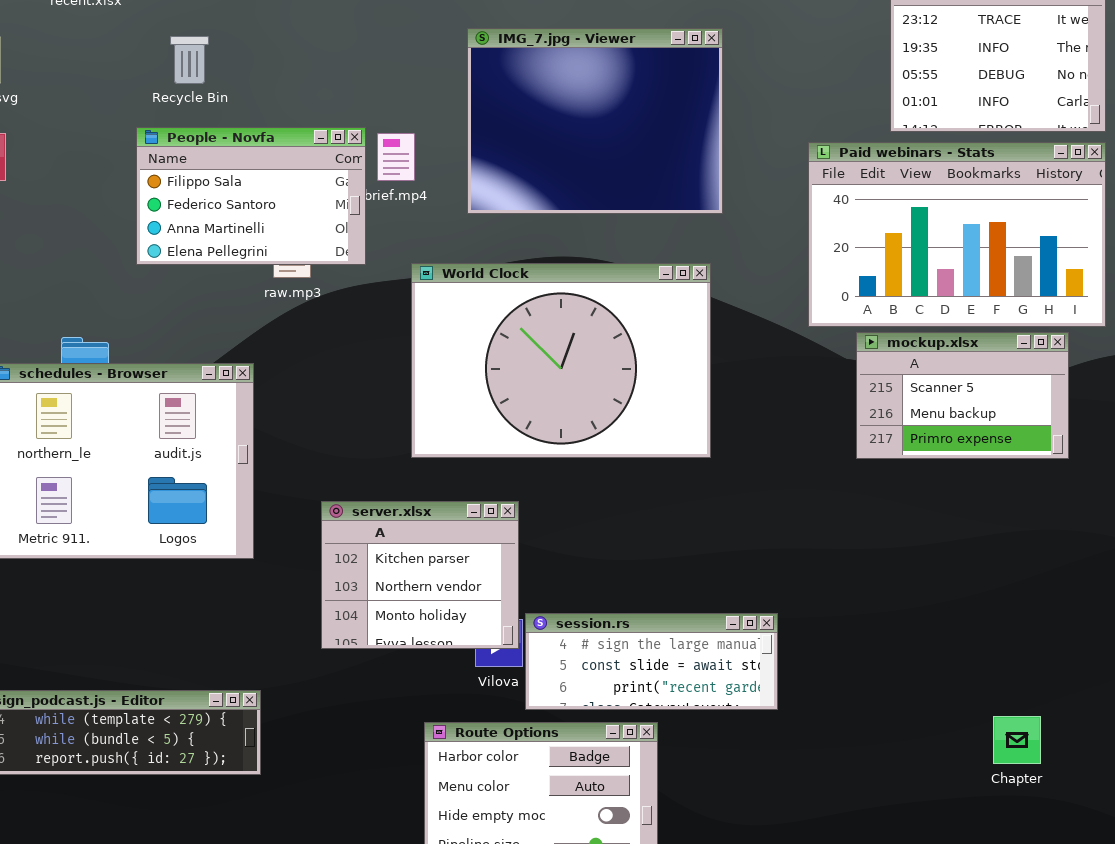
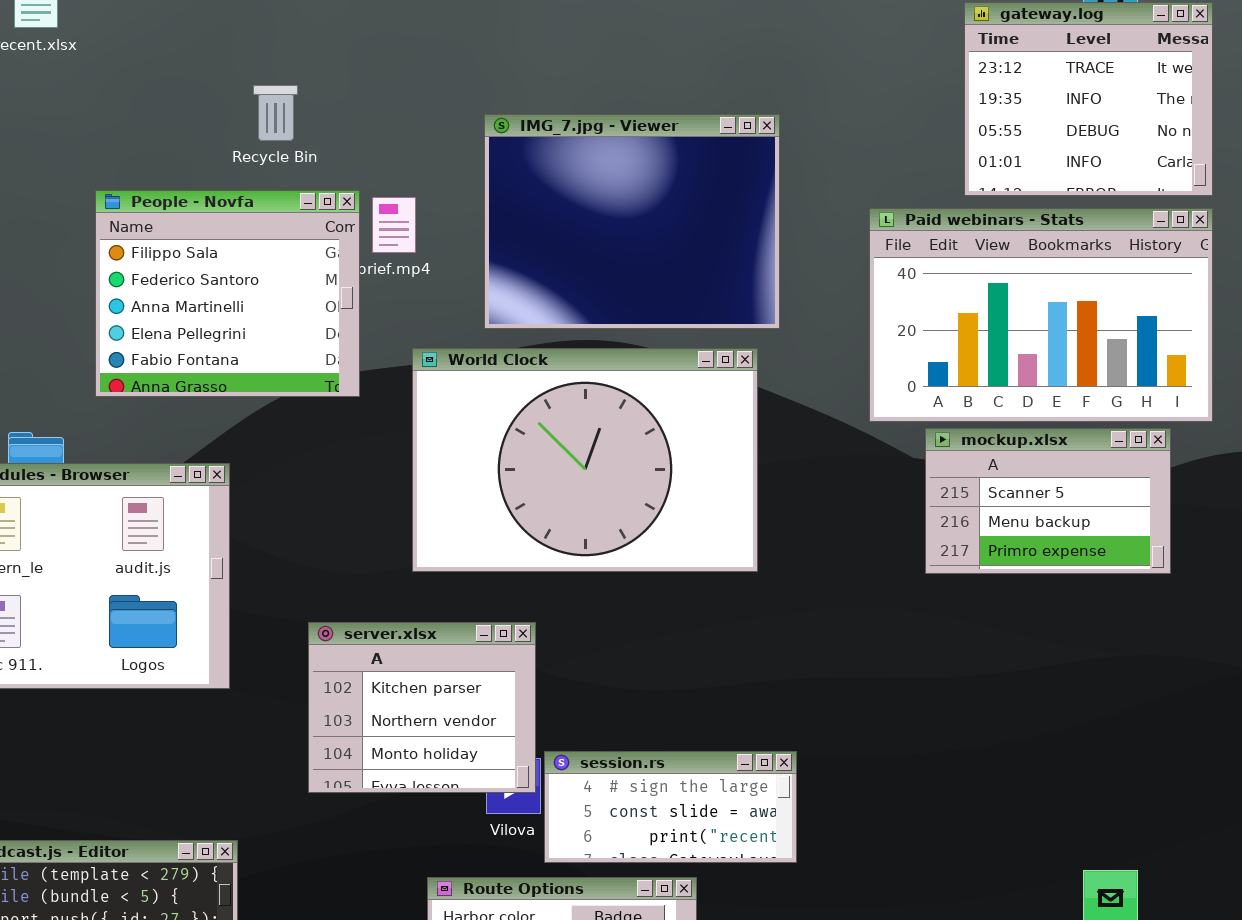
IMG_7.jpg - Viewer: [467,28,723,214] -> [484,114,780,329], moved
Recycle Bin: [170,36,209,84] -> [253,85,298,141], moved
People - Novfa: [136,127,366,265] -> [95,190,360,397], resized
session.rs: [525,613,778,710] -> [544,751,797,863], resized

